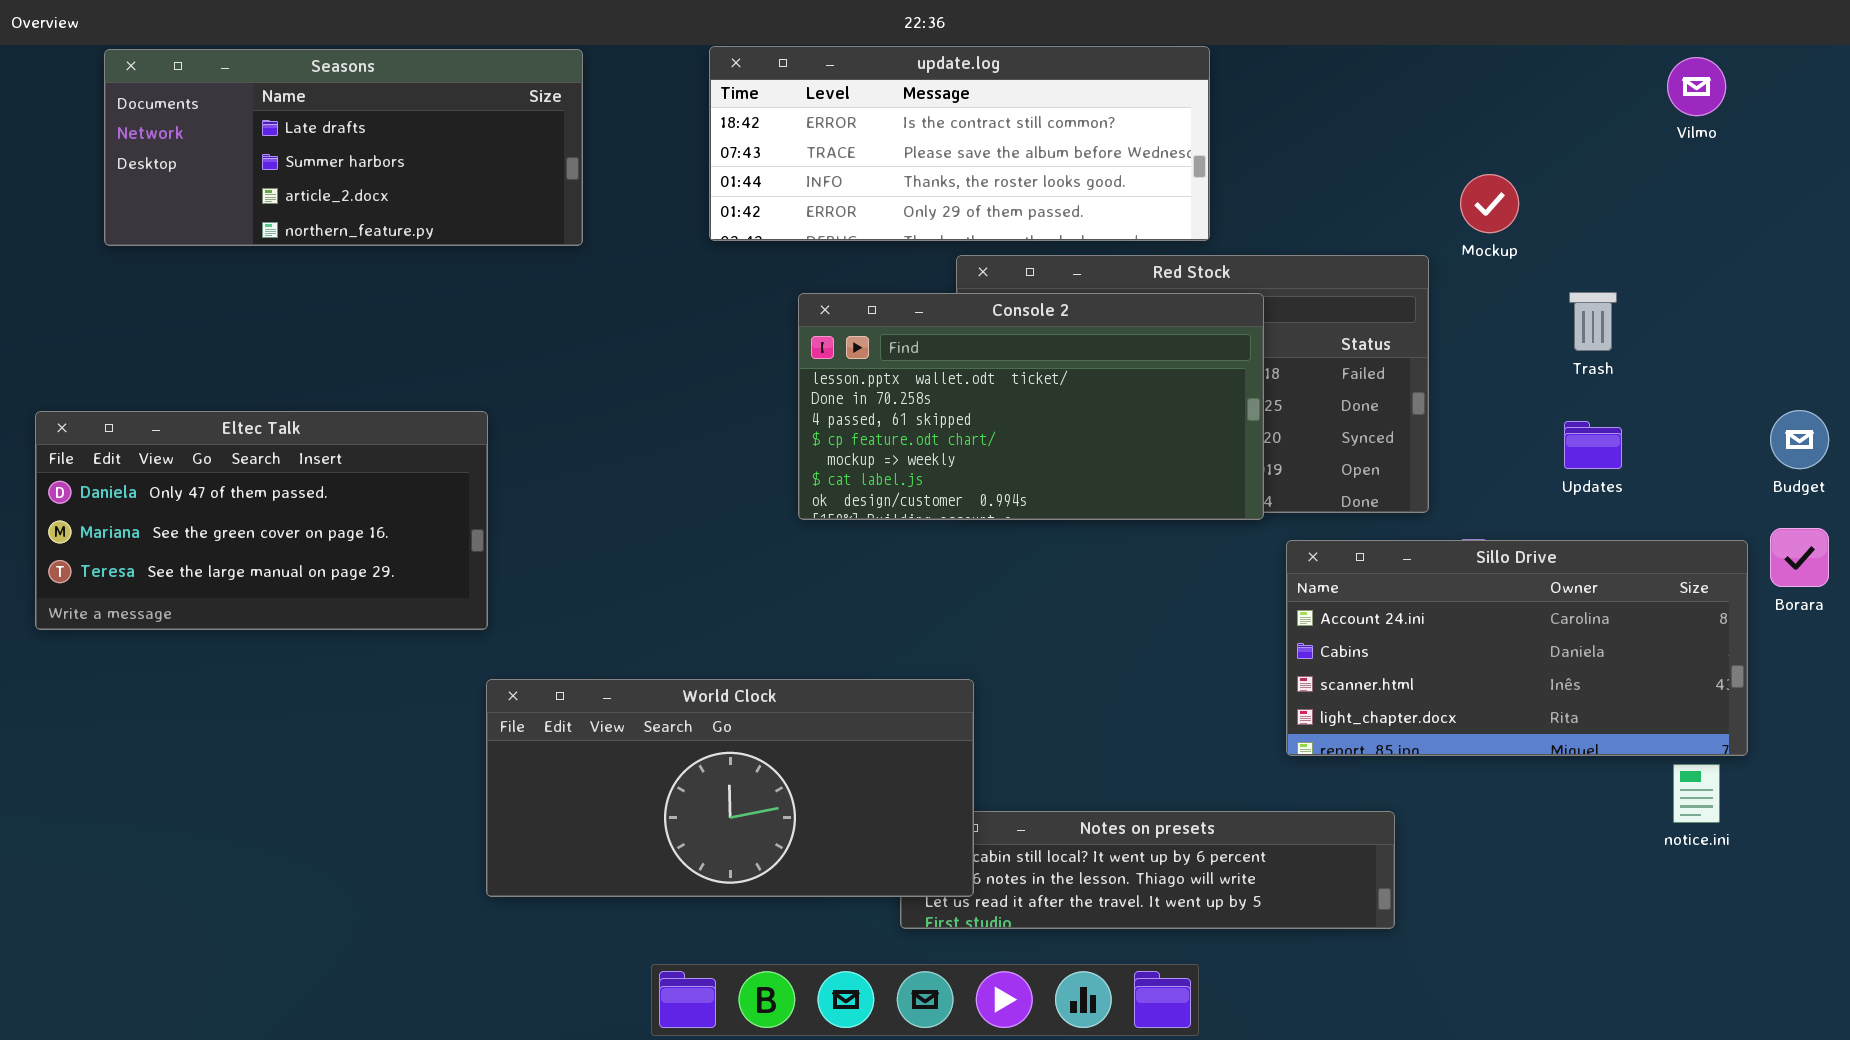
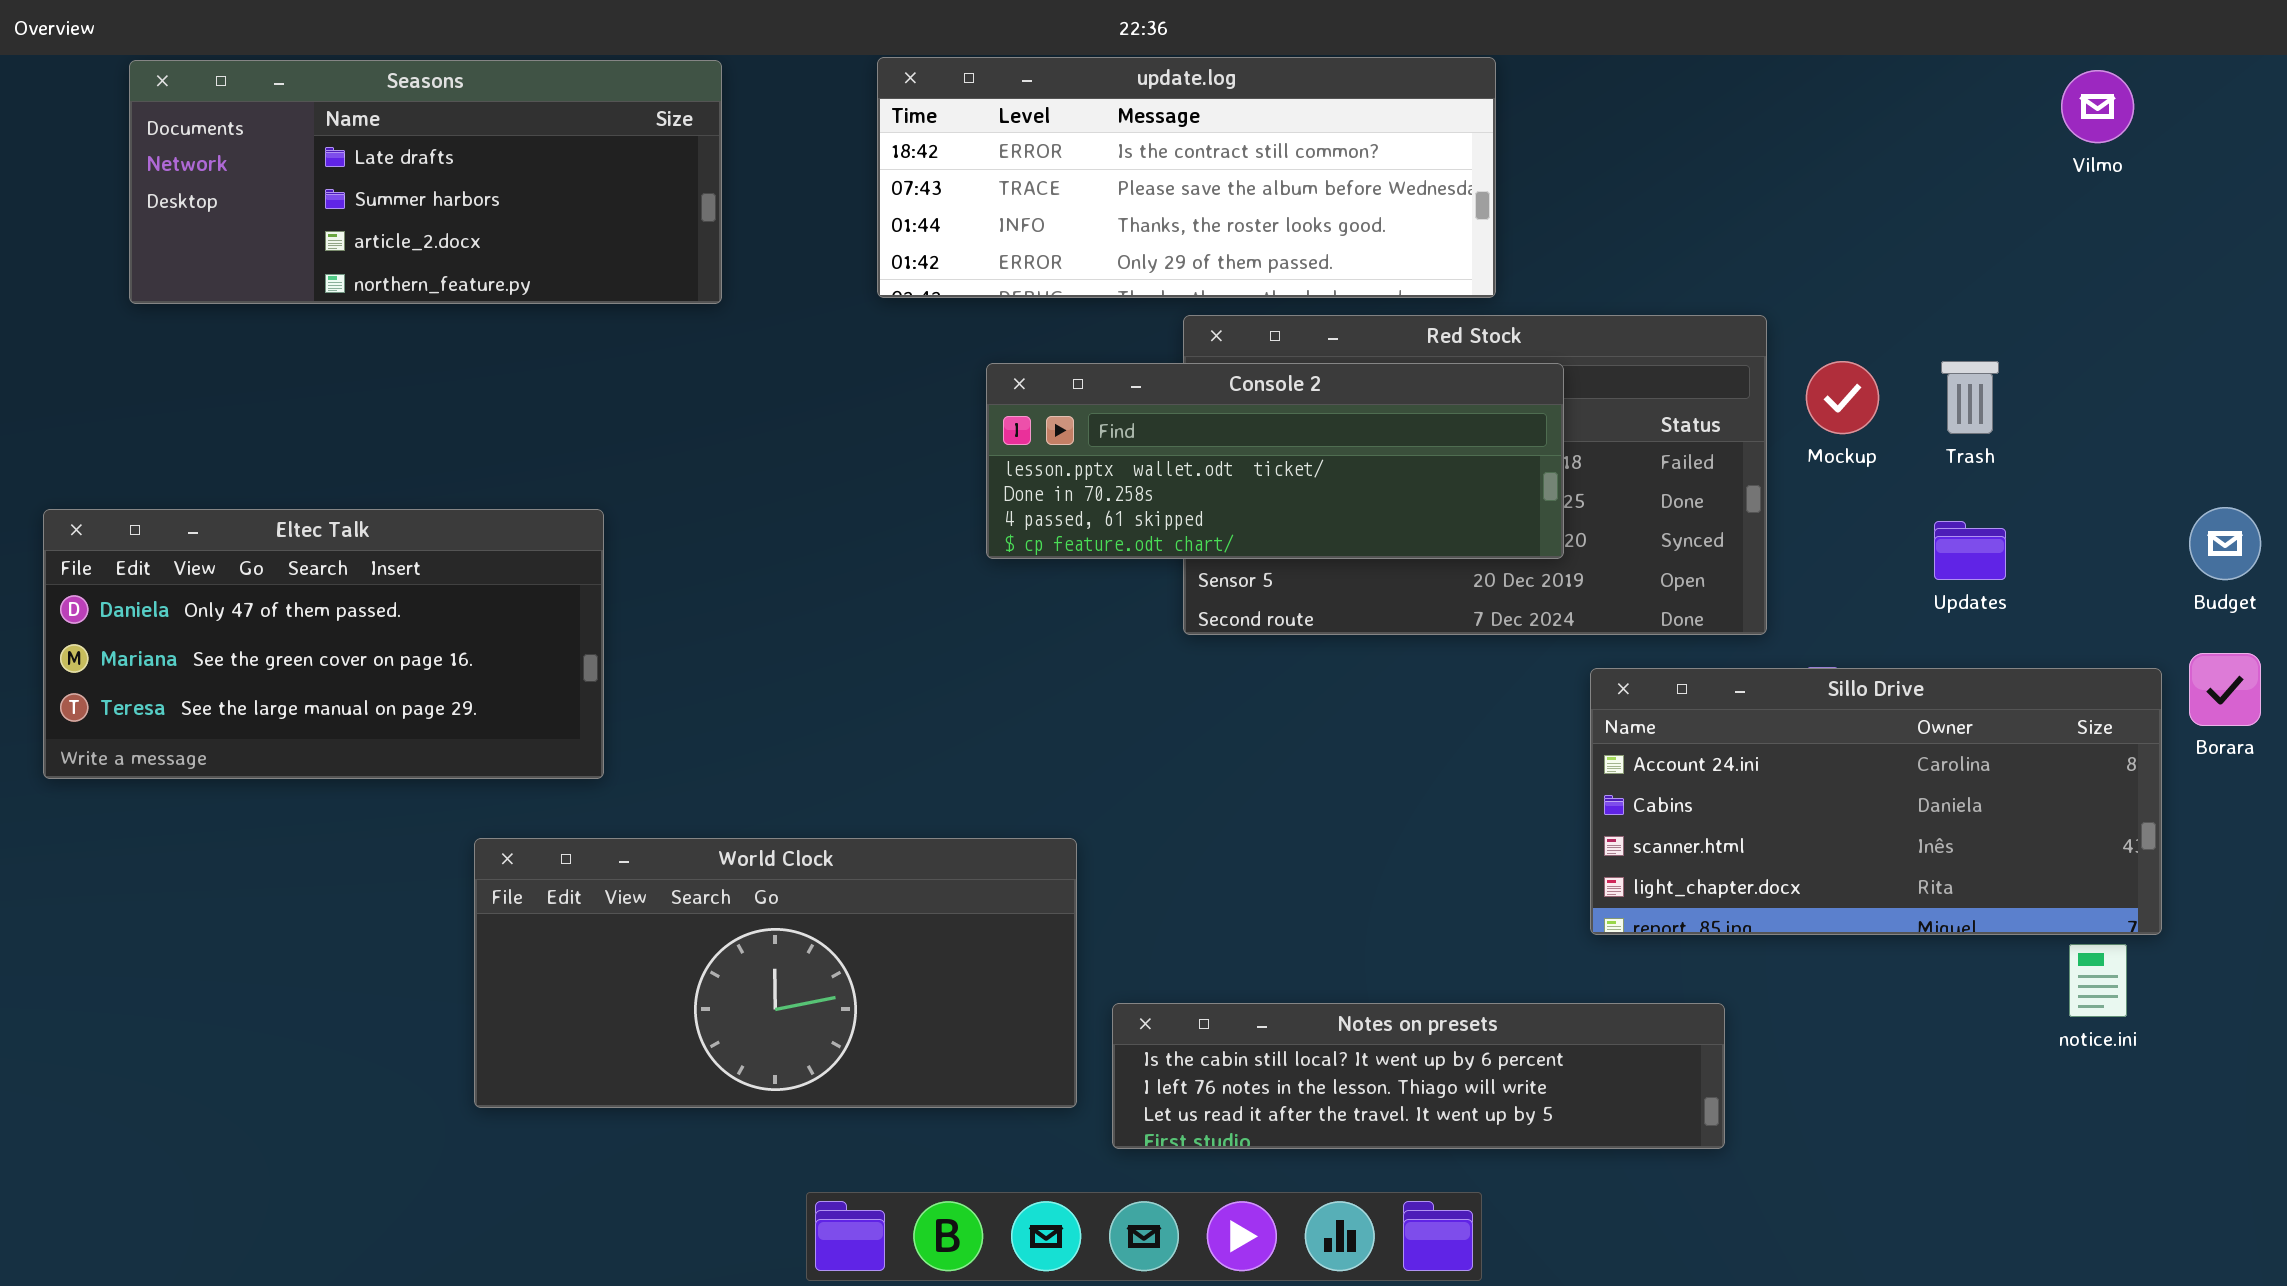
Mockup: [1460,174,1519,233] -> [1806,361,1879,434], moved
Console 2: [798,293,1264,520] -> [986,363,1564,559], resized
World Clock: [486,679,974,897] -> [474,838,1077,1108], moved

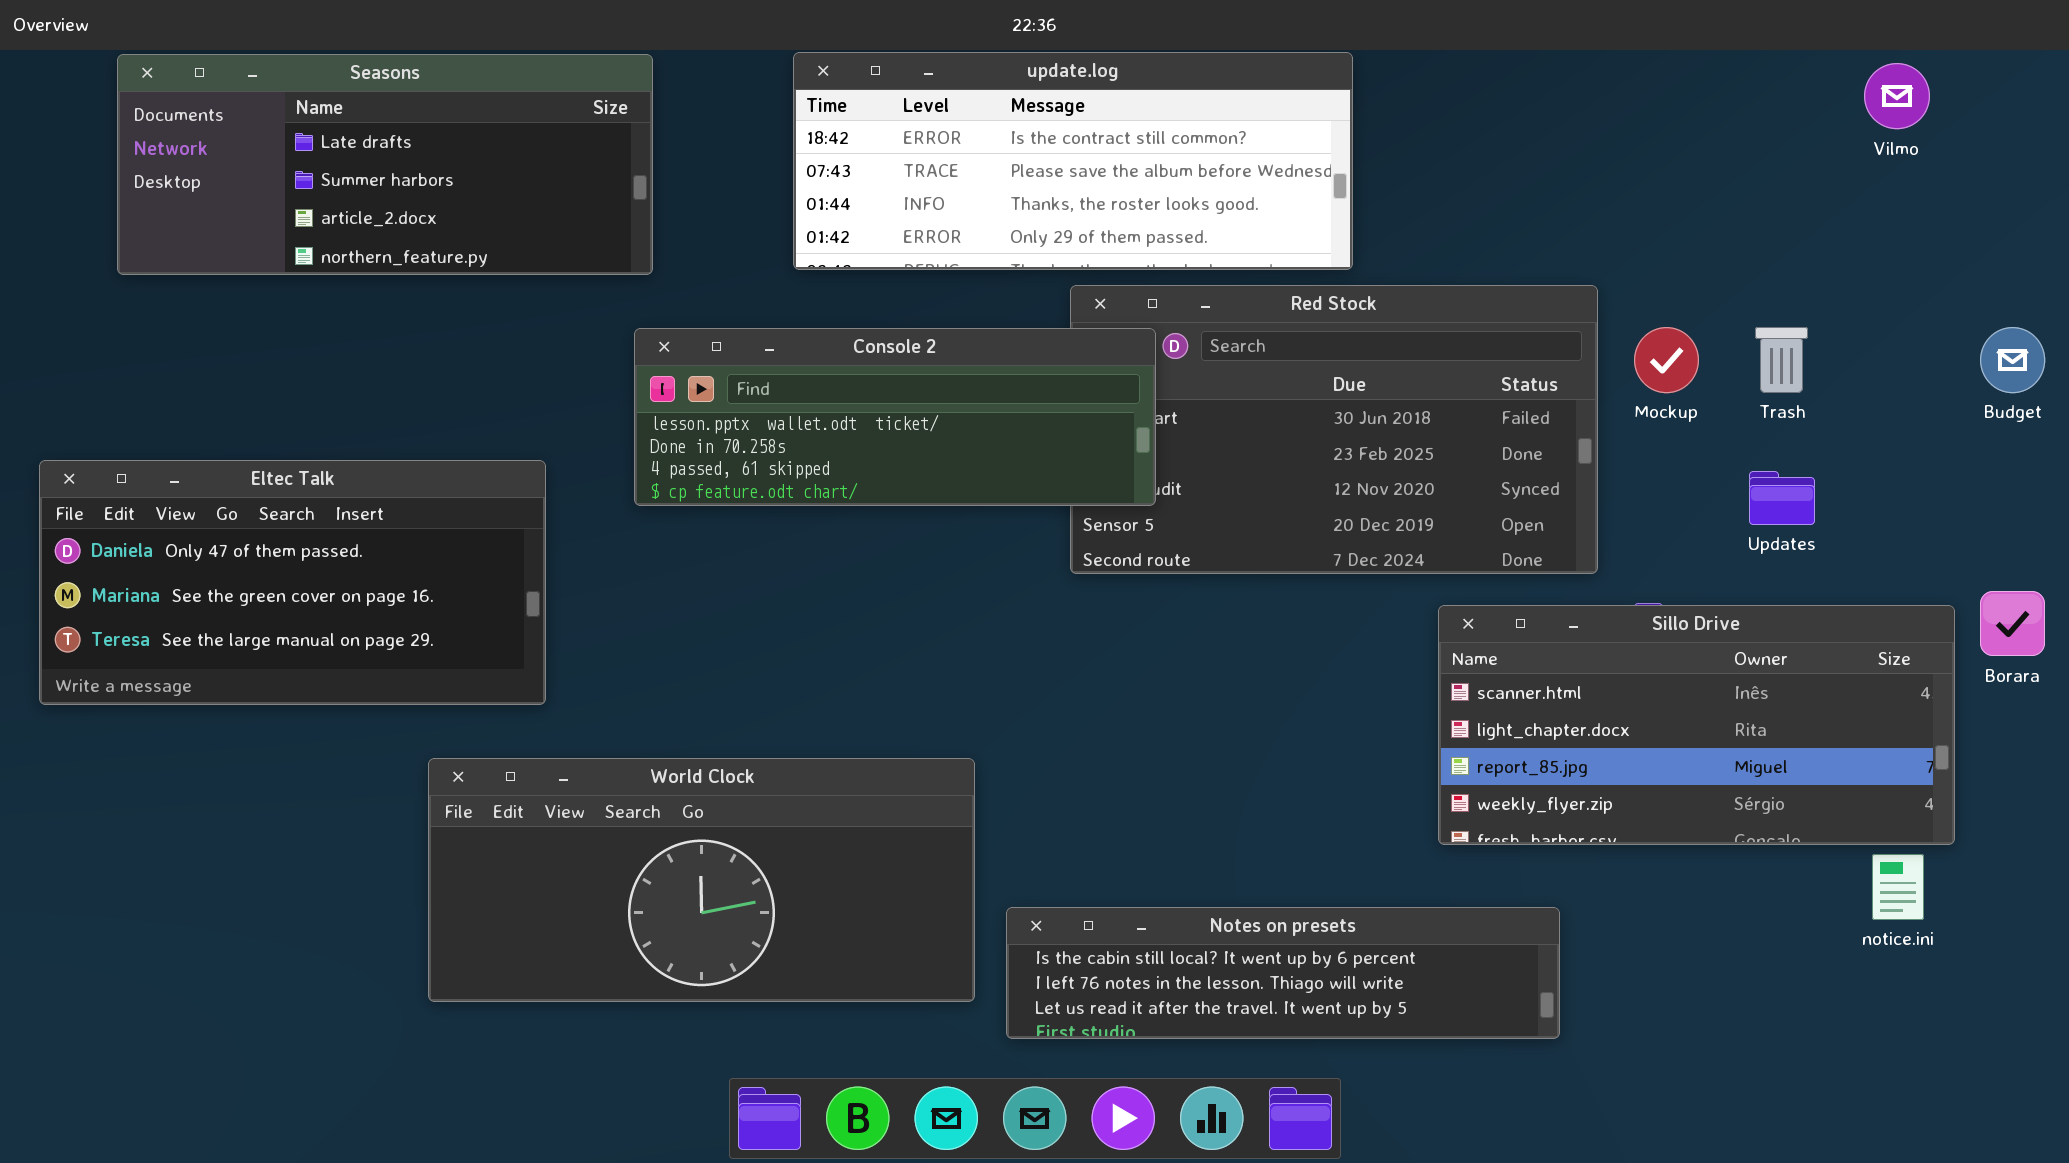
Console 2: [986,363,1564,559] -> [634,328,1156,506], moved
Budget: [2189,507,2261,580] -> [1980,327,2045,393], moved
Sillo Drive: [1590,668,2162,935] -> [1438,605,1955,845], scrolled down 2 rows

